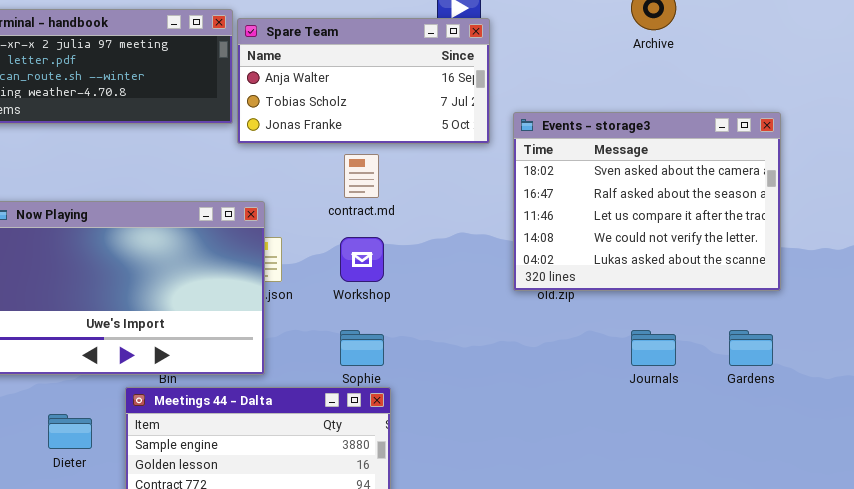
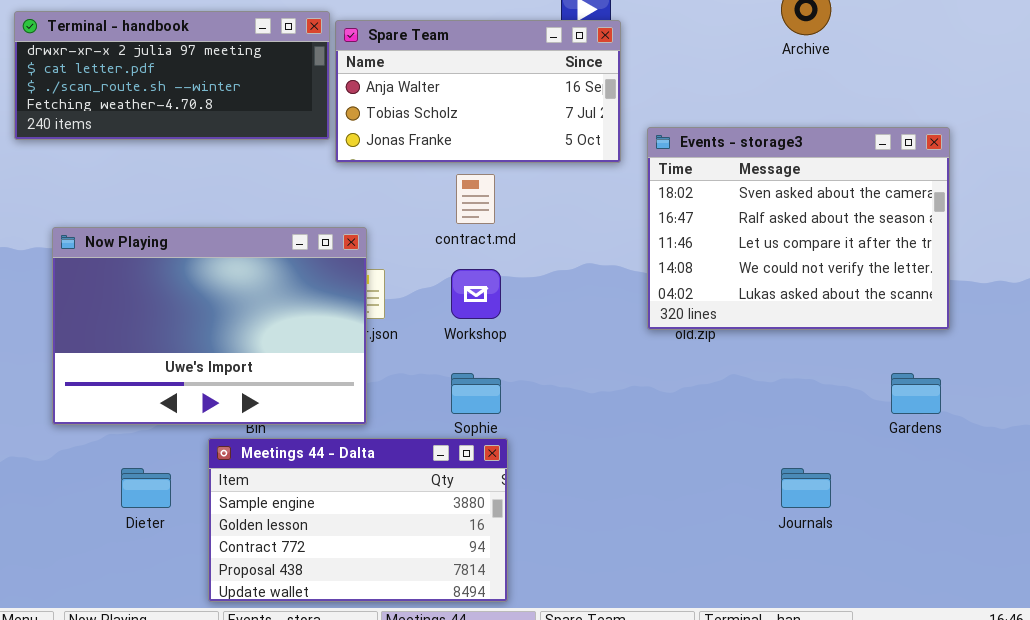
Journals: [631,330,676,366] -> [781,468,831,508], moved

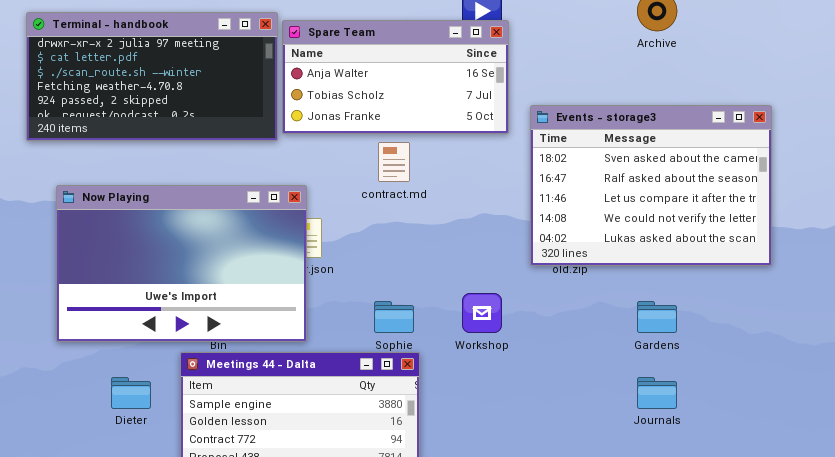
Terminal - handbook: [14,11,330,140] -> [26,12,278,141], resized
Workshop: [451,269,501,319] -> [462,293,502,333], moved
Gardens: [891,373,941,414] -> [637,301,677,333], moved

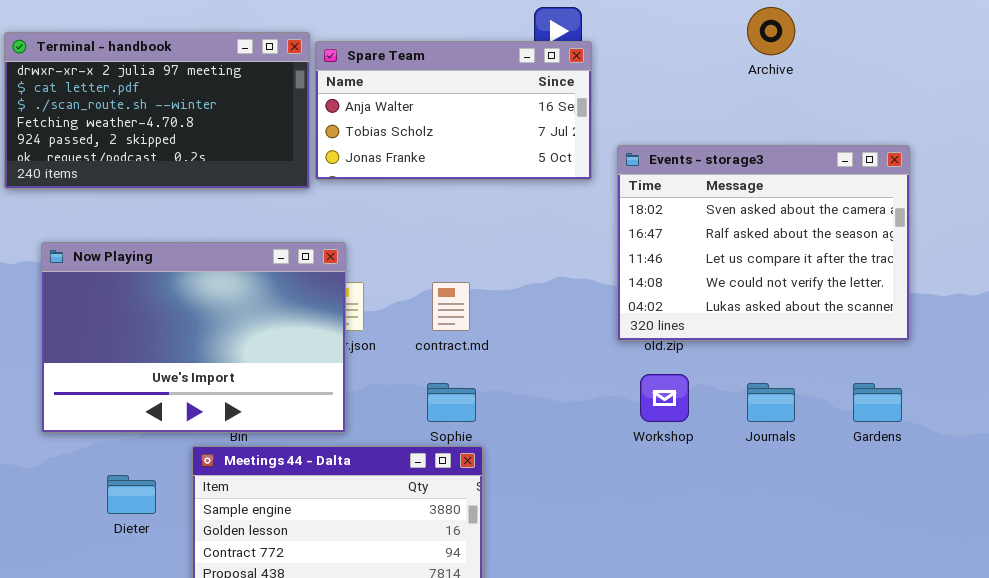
contract.md: [378,142,410,182] -> [432,282,470,331], moved
Workshop: [462,293,502,333] -> [640,374,689,422], moved
Gardens: [637,301,677,333] -> [853,383,902,422], moved
Journals: [637,377,677,409] -> [747,383,795,422], moved

